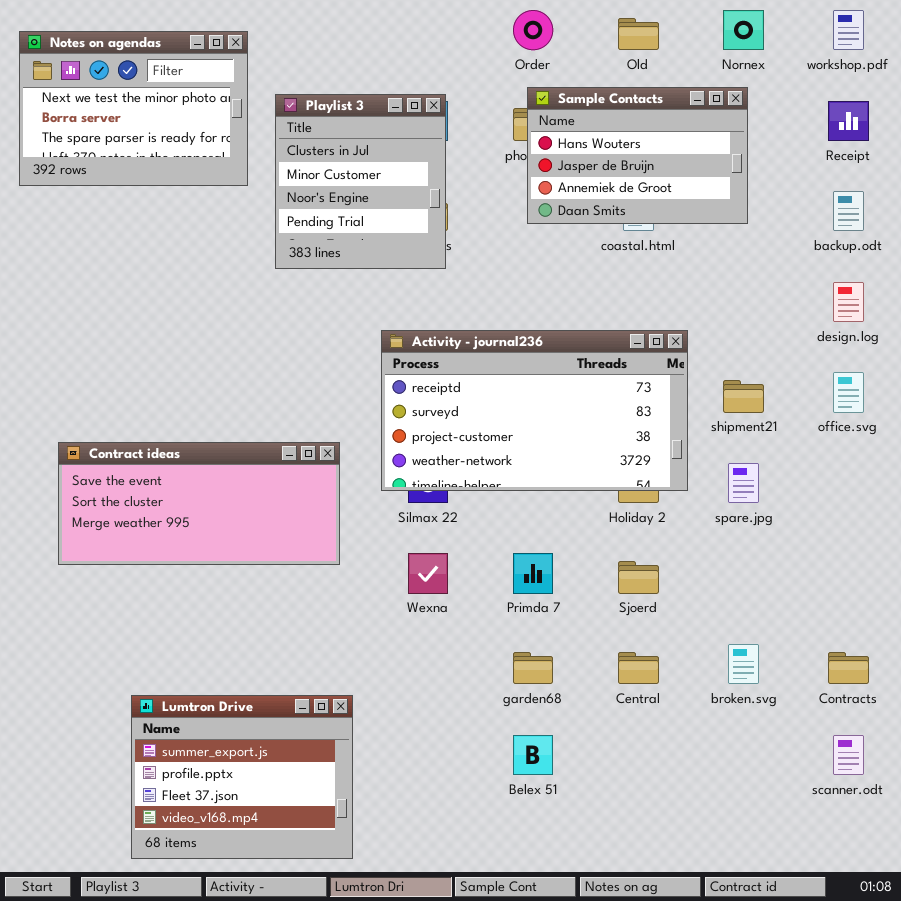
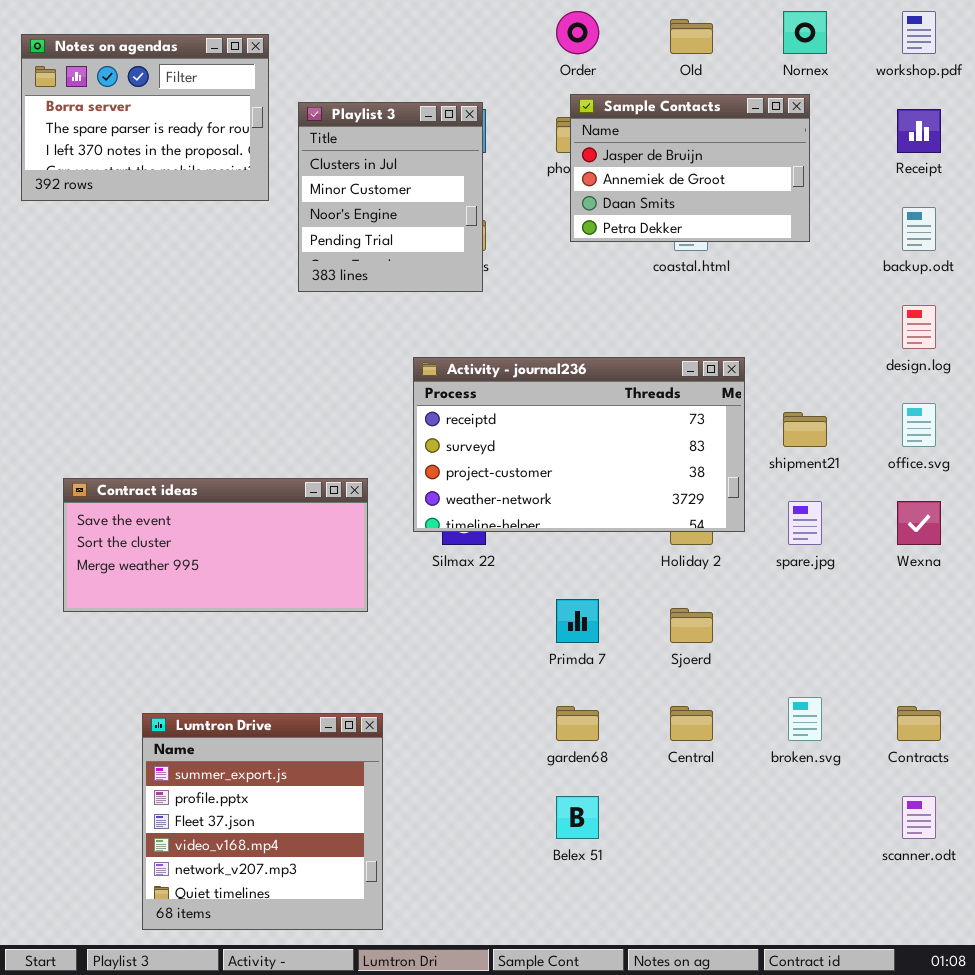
Notes on agendas: [19,31,248,186] -> [21,34,269,201], scrolled down 1 row
Sample Contacts: [527,87,748,224] -> [570,94,810,242], scrolled down 1 row
Wexna: [408,553,448,594] -> [897,501,941,545], moved
Lumtron Drive: [131,695,353,859] -> [142,713,383,930], resized

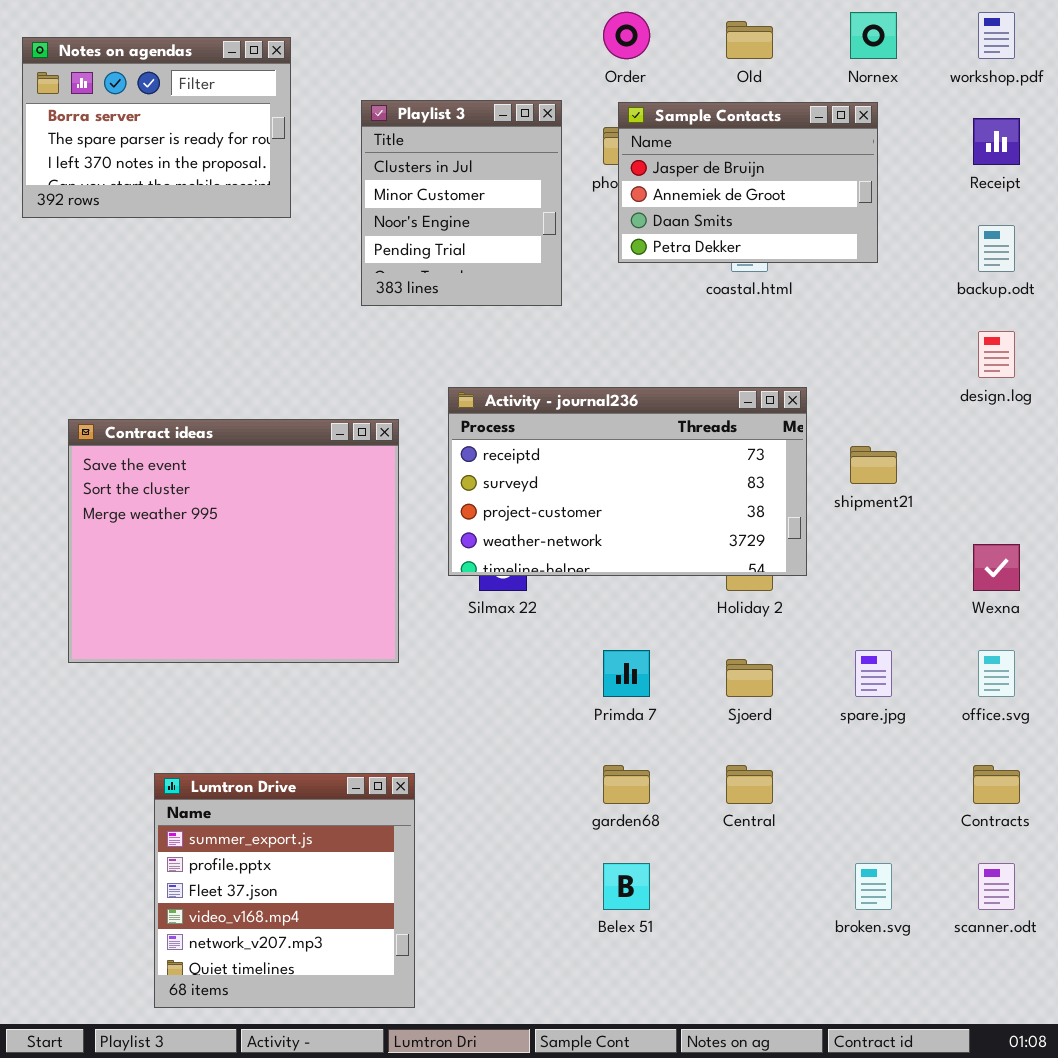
Playlist 3: [298,102,483,292] -> [361,100,562,306], moved
office.svg: [902,403,936,447] -> [978,650,1015,697], moved
Contract ideas: [63,478,368,612] -> [68,419,399,663], resized
spare.jpg: [788,501,822,545] -> [855,650,892,697], moved
broken.svg: [788,697,822,741] -> [855,863,892,910], moved

